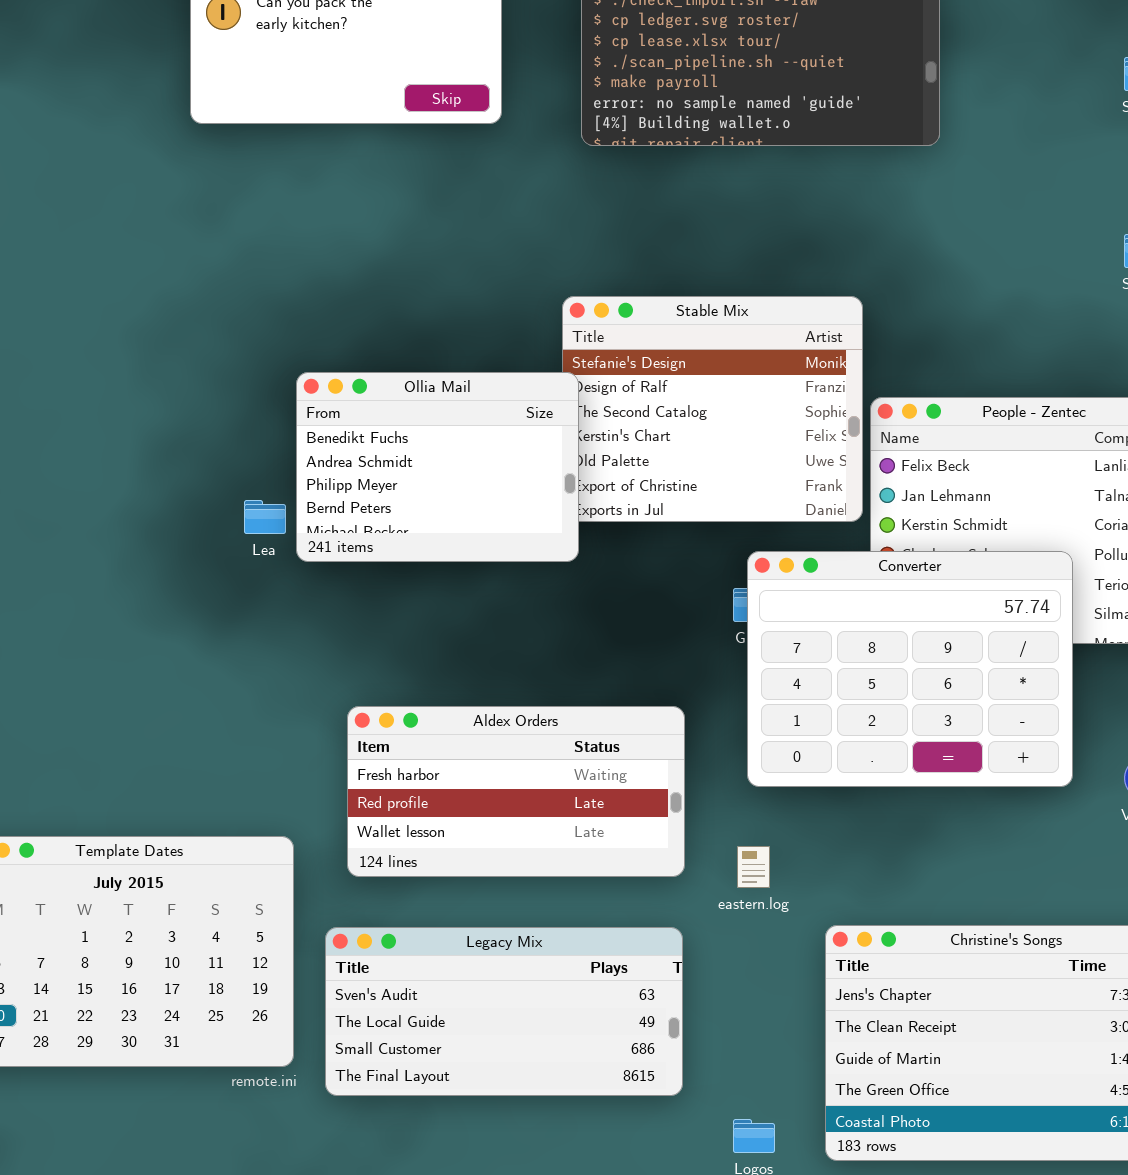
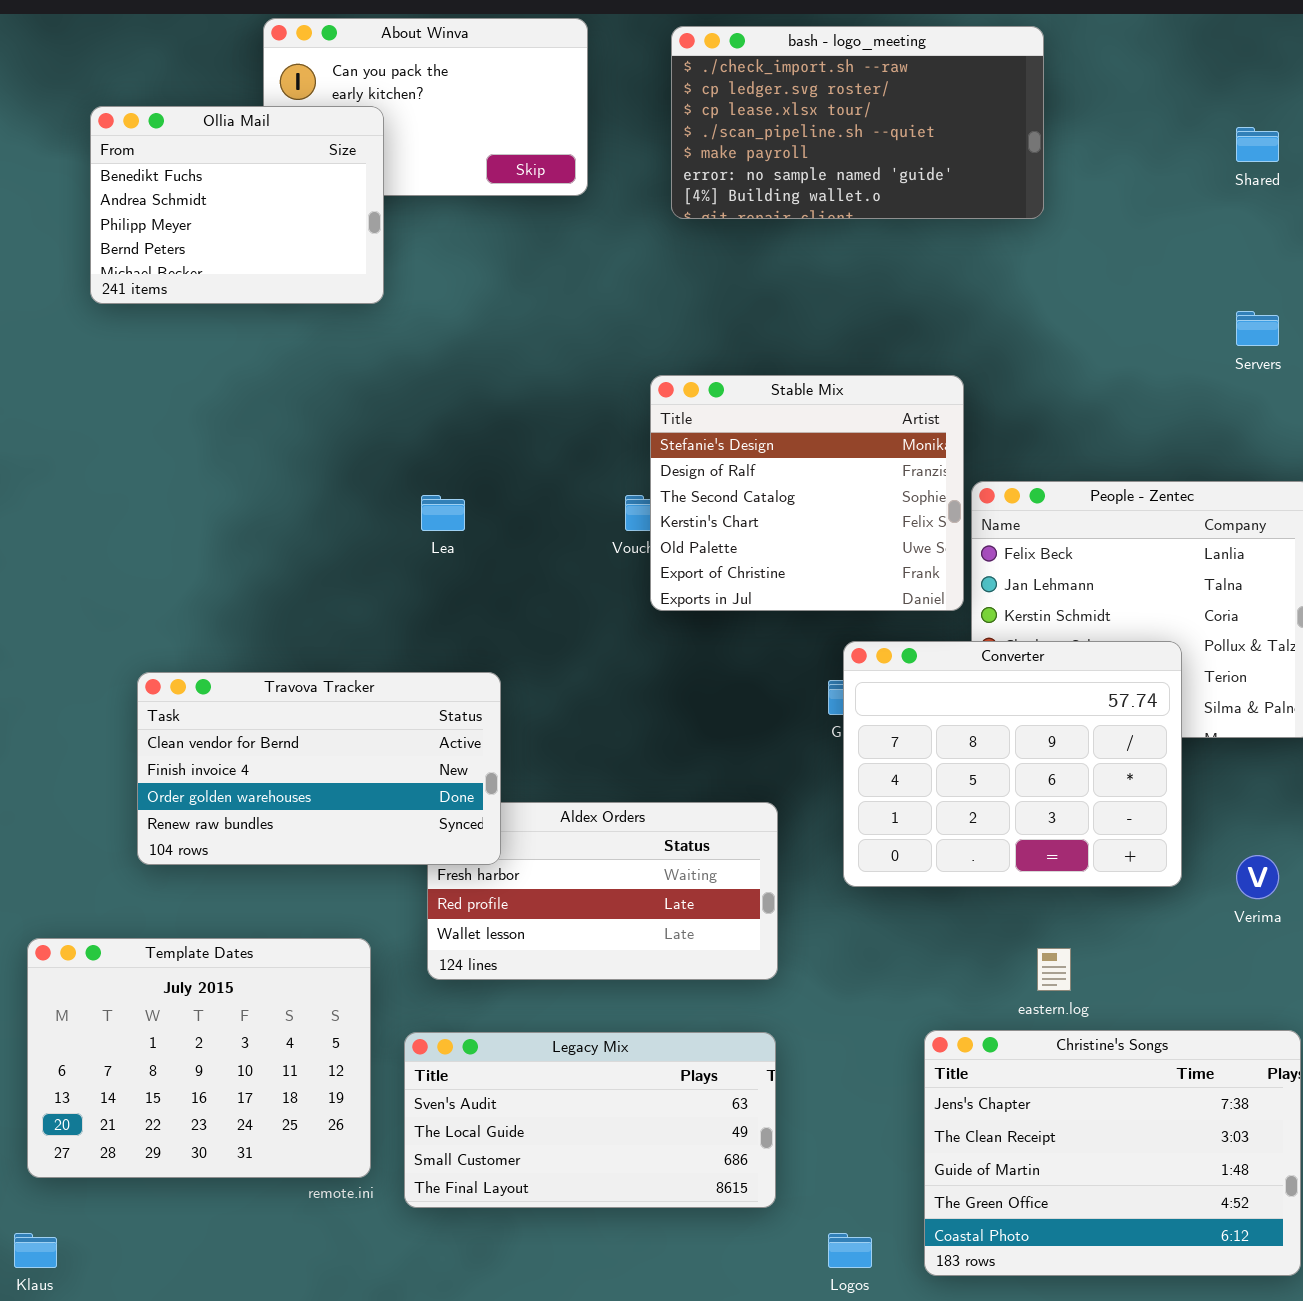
Ollia Mail: [296,372,579,562] -> [90,106,384,304], moved
Lea: [244,500,286,534] -> [421,495,465,531], moved
Travova Tracker: none -> [137,672,501,865], opened
eastern.log: [737,846,770,888] -> [1037,948,1071,991], moved

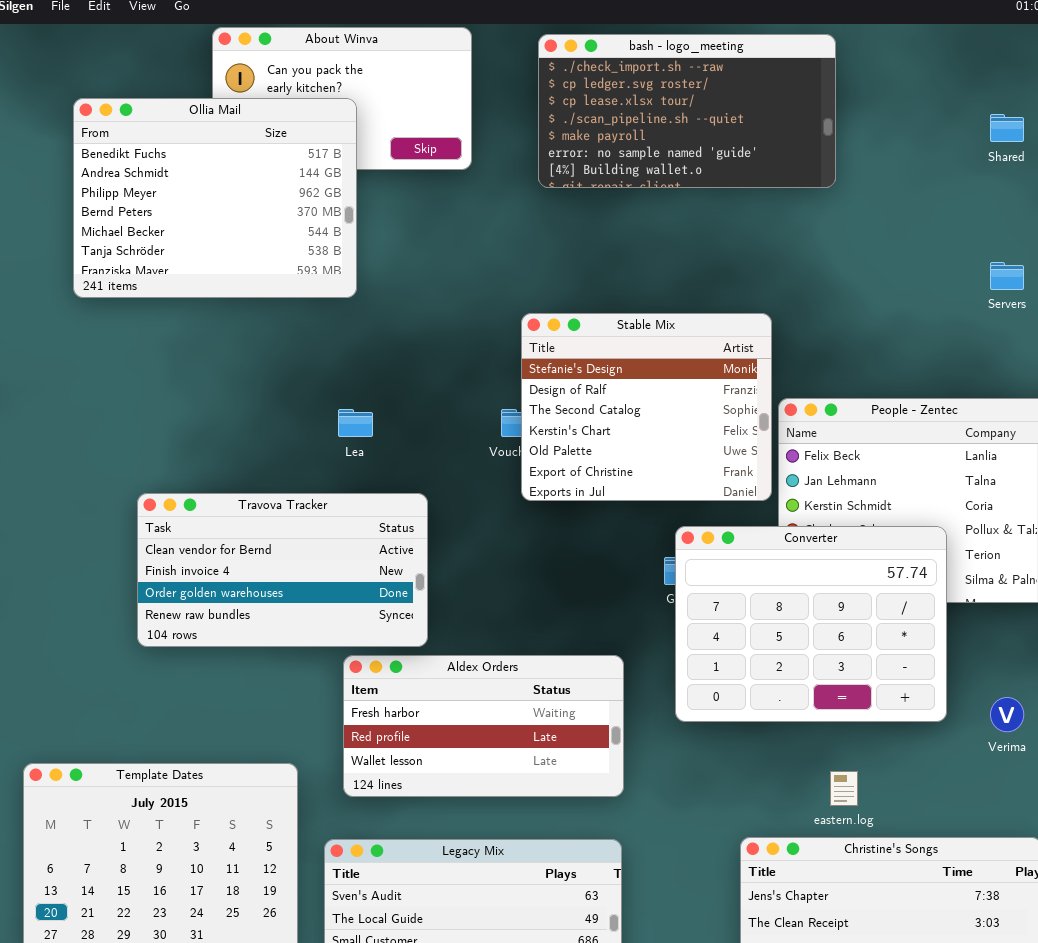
Ollia Mail: [90,106,384,304] -> [73,98,357,298], resized
Travova Tracker: [137,672,501,865] -> [137,493,428,647], moved

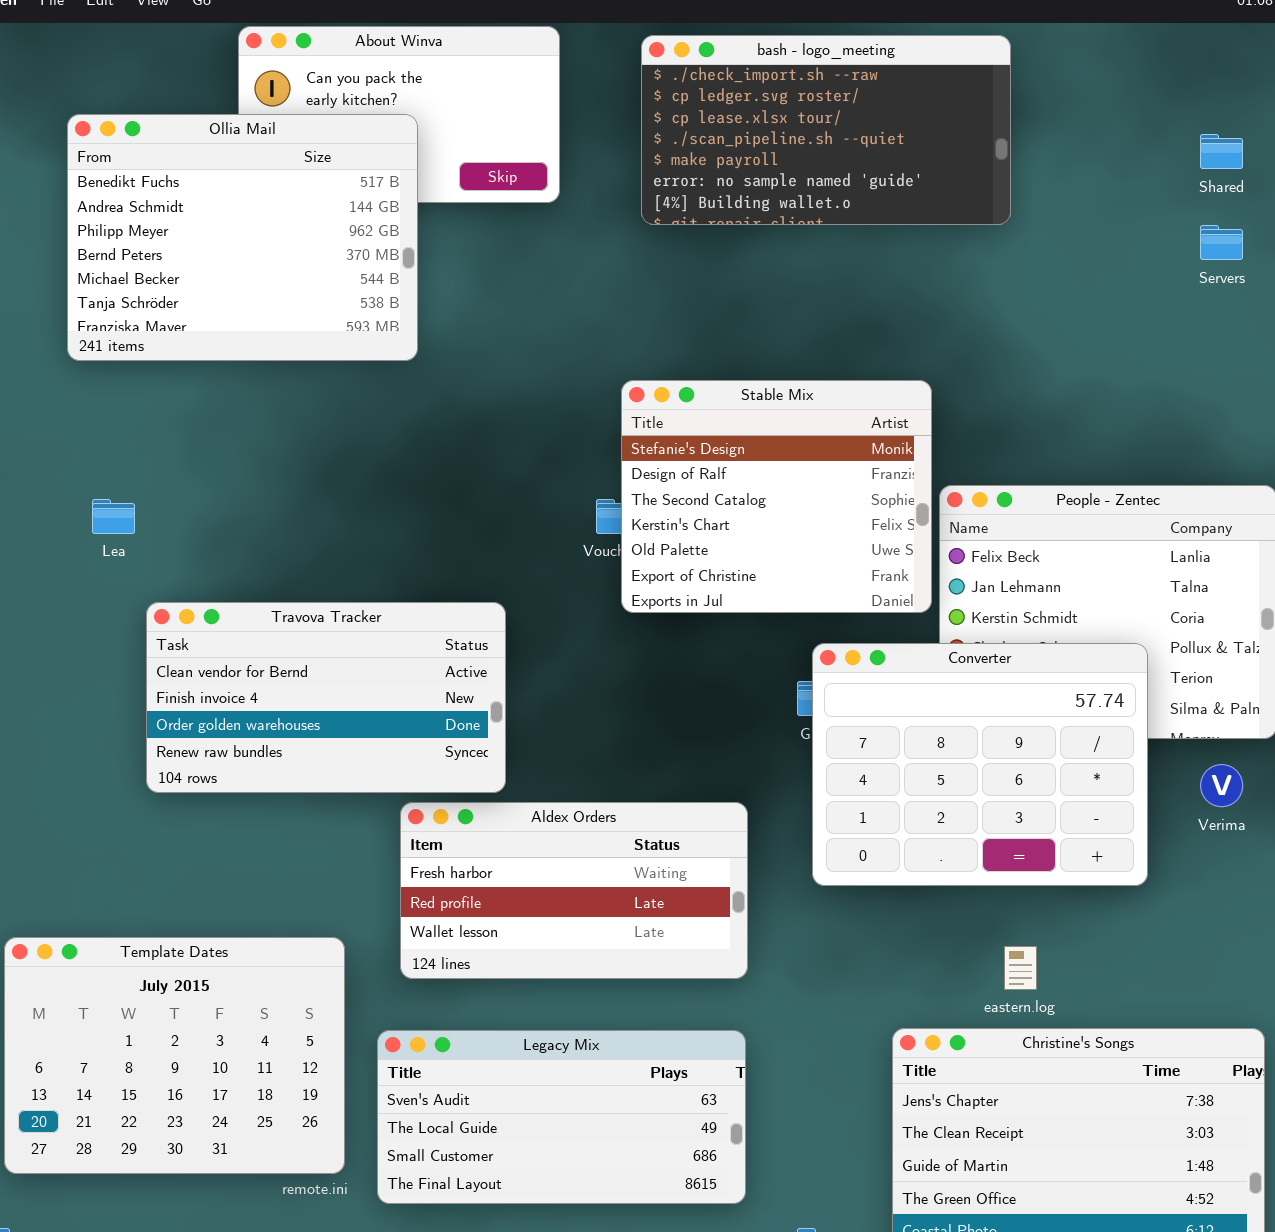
Servers: [990,262,1024,290] -> [1200,225,1243,260], moved
Lea: [338,409,373,437] -> [92,499,135,534], moved
Verima: [990,697,1024,732] -> [1200,764,1243,807], moved

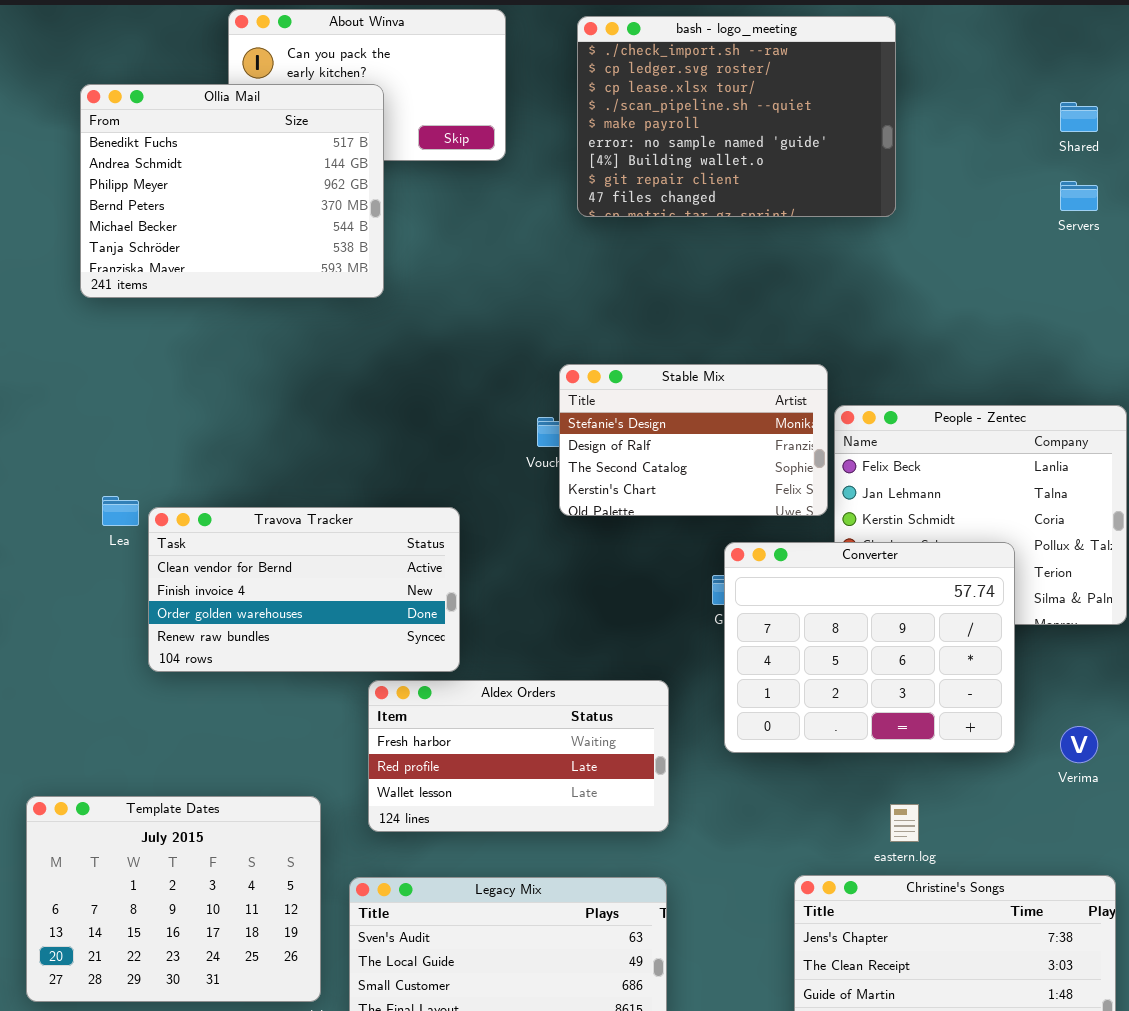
bash - logo_meeting: [641,35,1011,225] -> [577,16,896,217], resized
Stable Mix: [621,380,932,613] -> [559,364,828,516], resized
Lea: [92,499,135,534] -> [102,496,139,526], moved
Verima: [1200,764,1243,807] -> [1060,726,1098,763], moved

